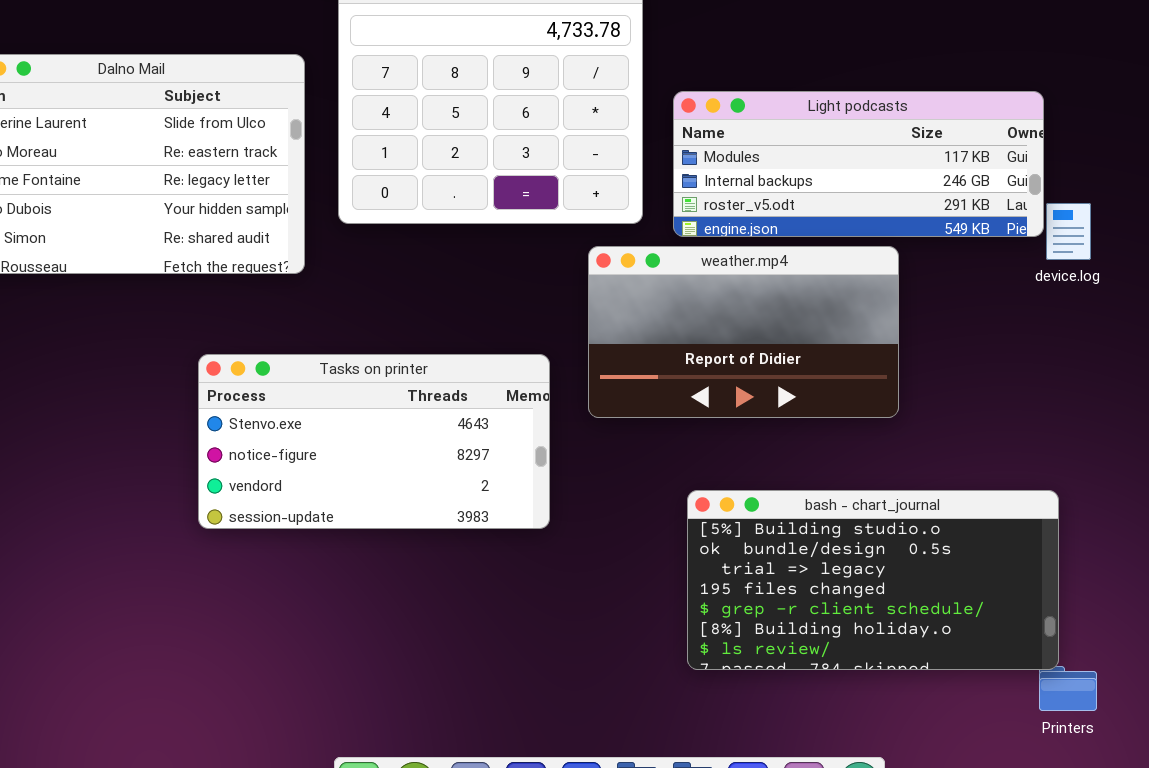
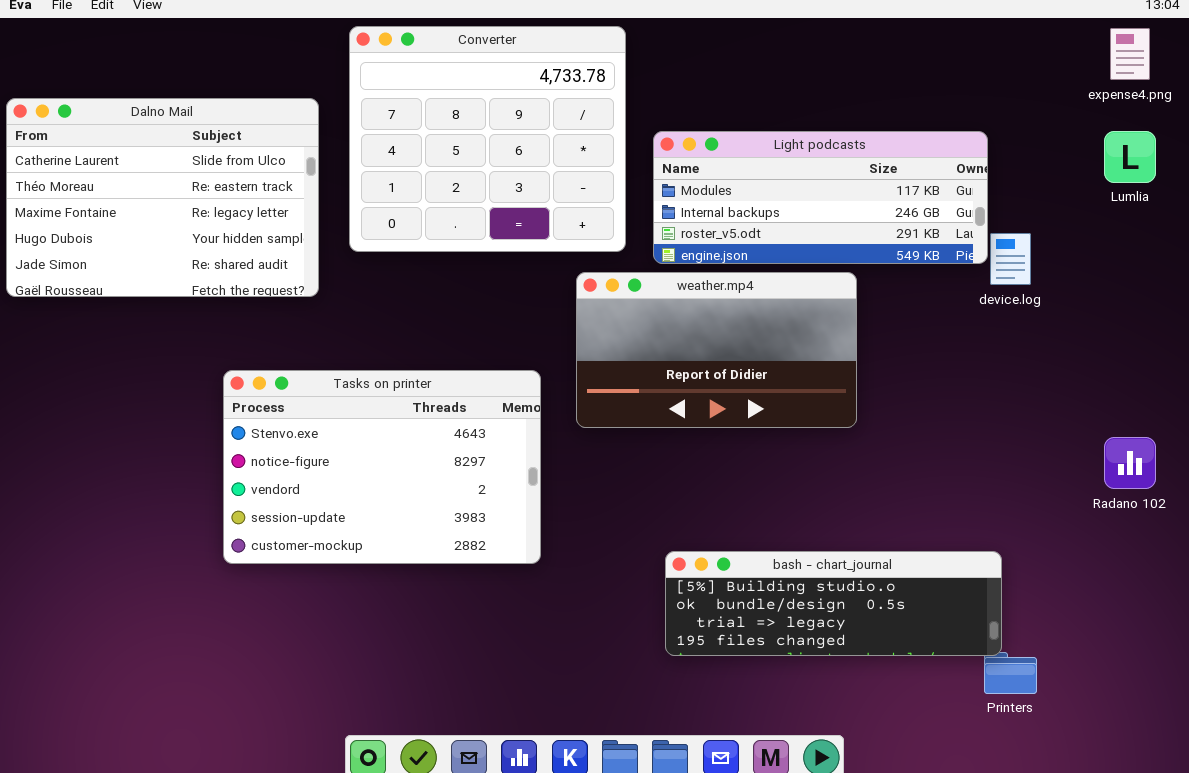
Tasks on printer: [198,354,550,529] -> [223,370,541,564], resized
bash - chart_journal: [687,490,1059,670] -> [665,551,1002,656], resized

